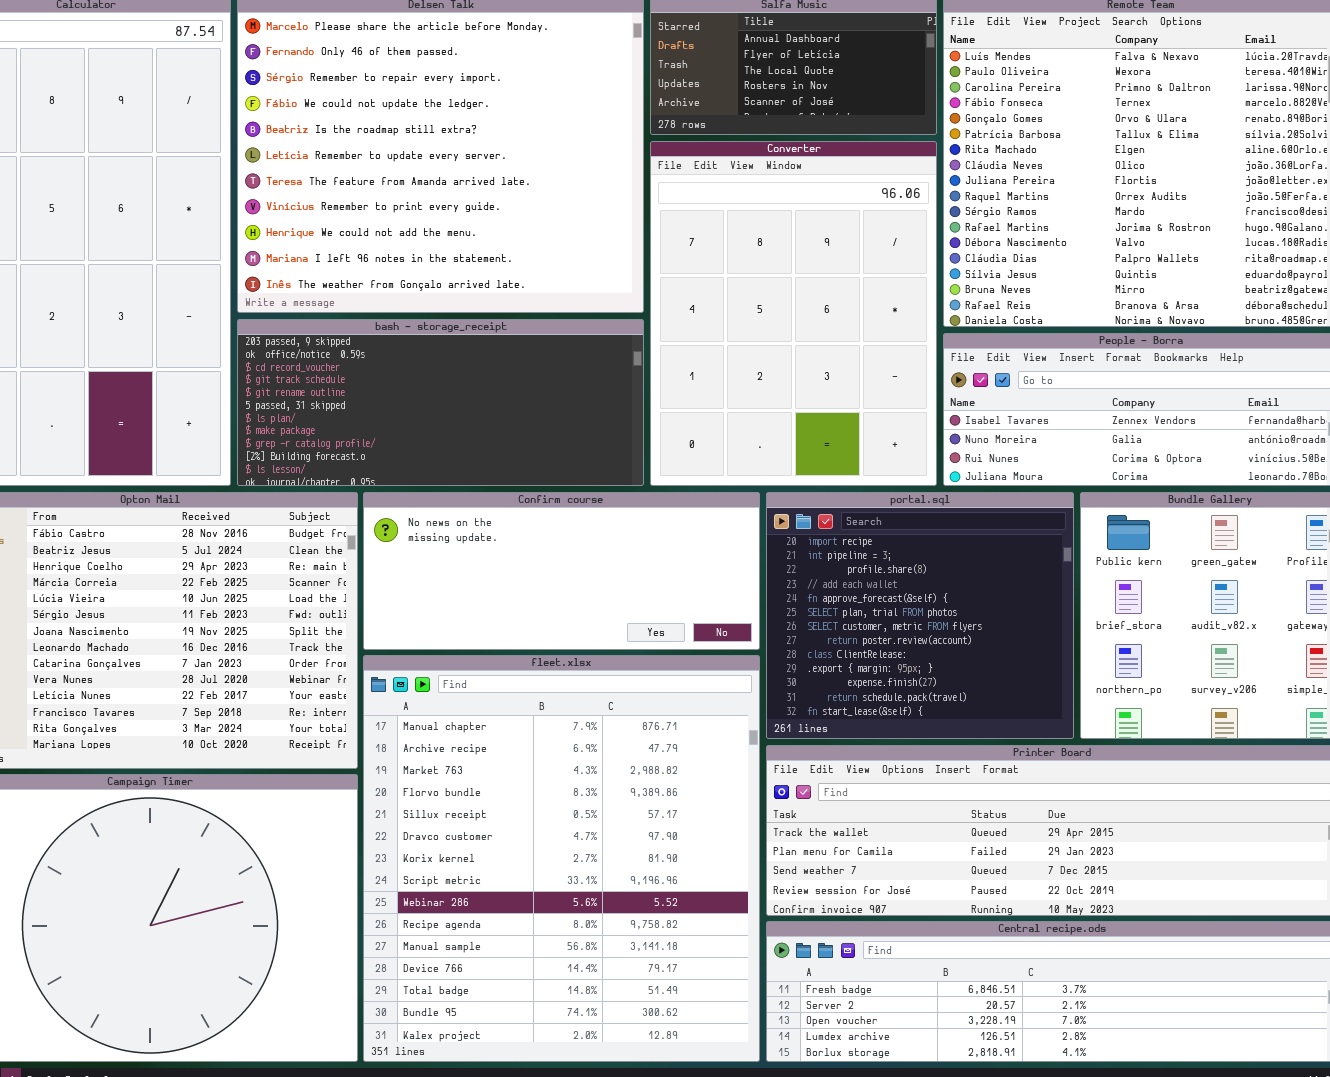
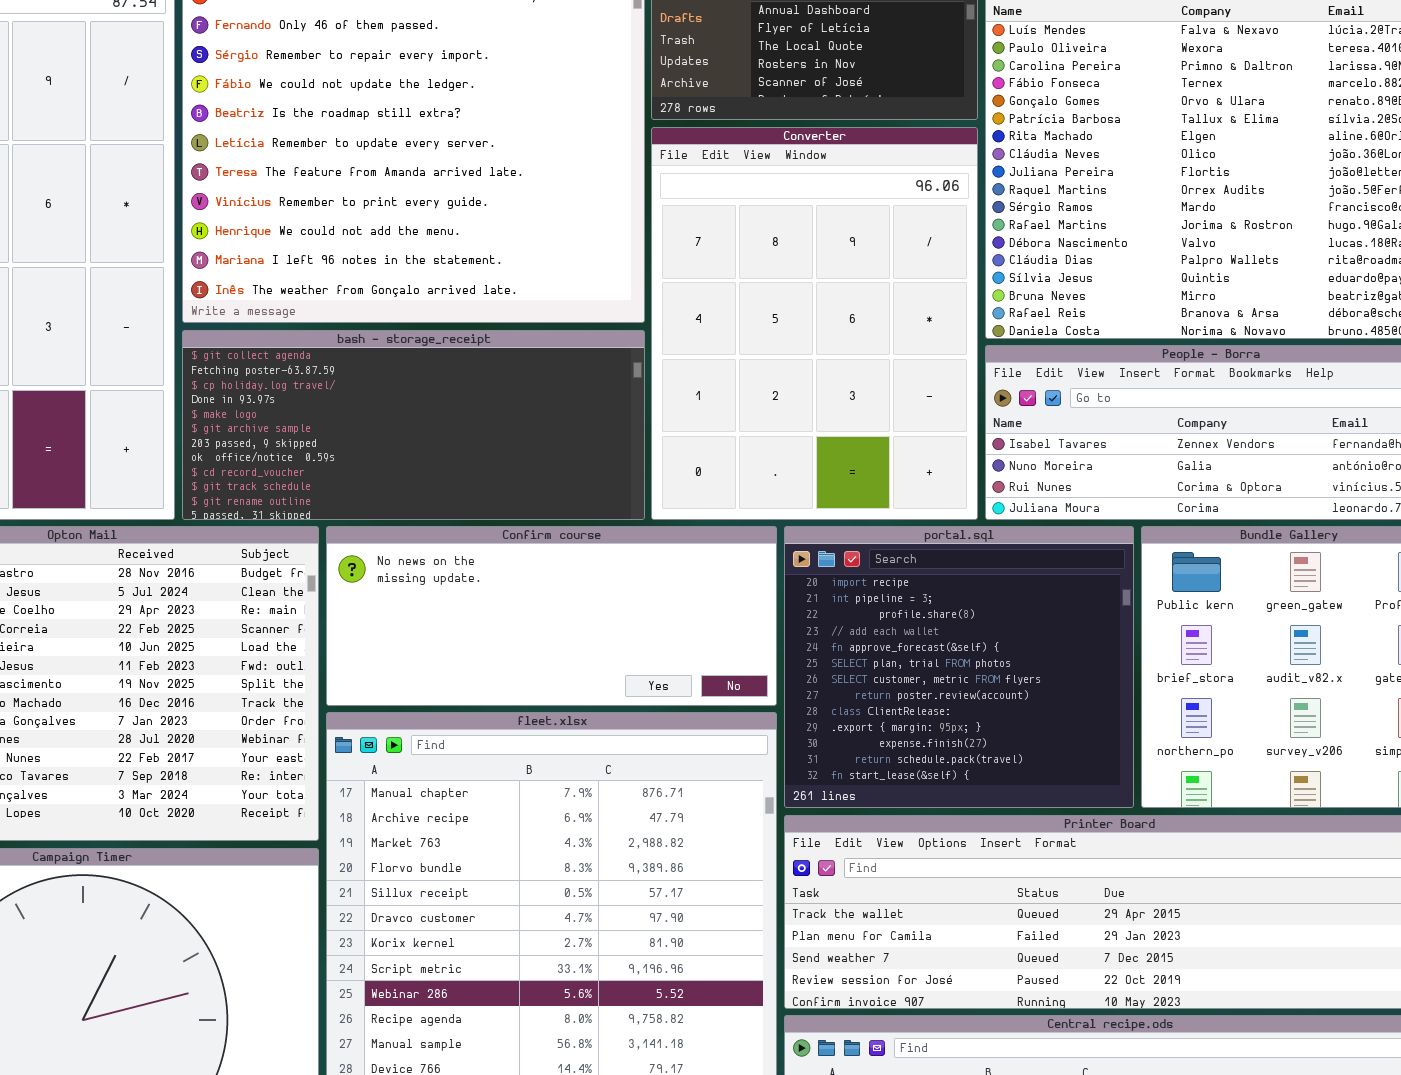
bash - storage_receipt: [237,319,644,486] -> [182,330,645,520], scrolled up 6 rows

